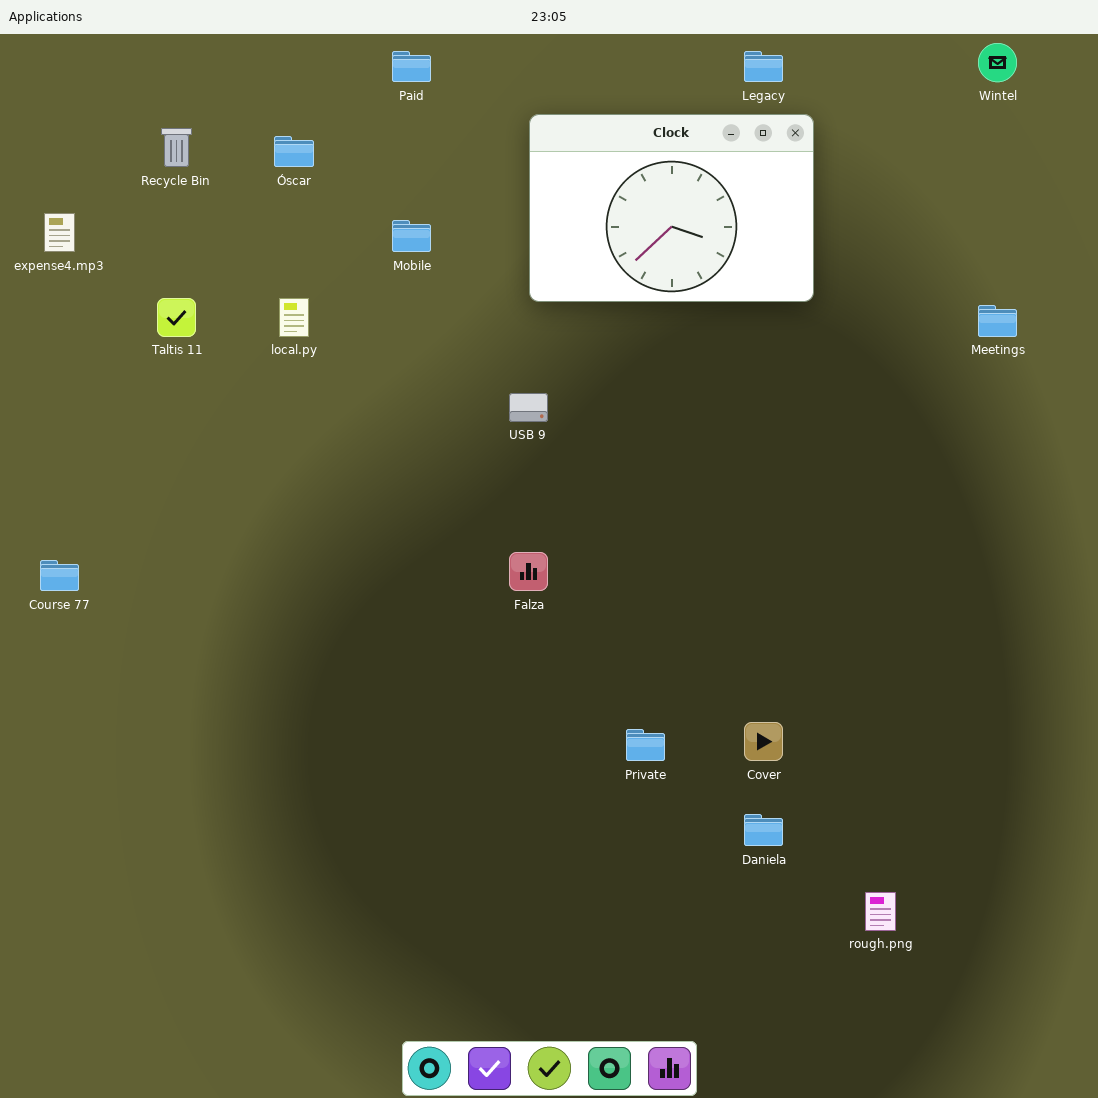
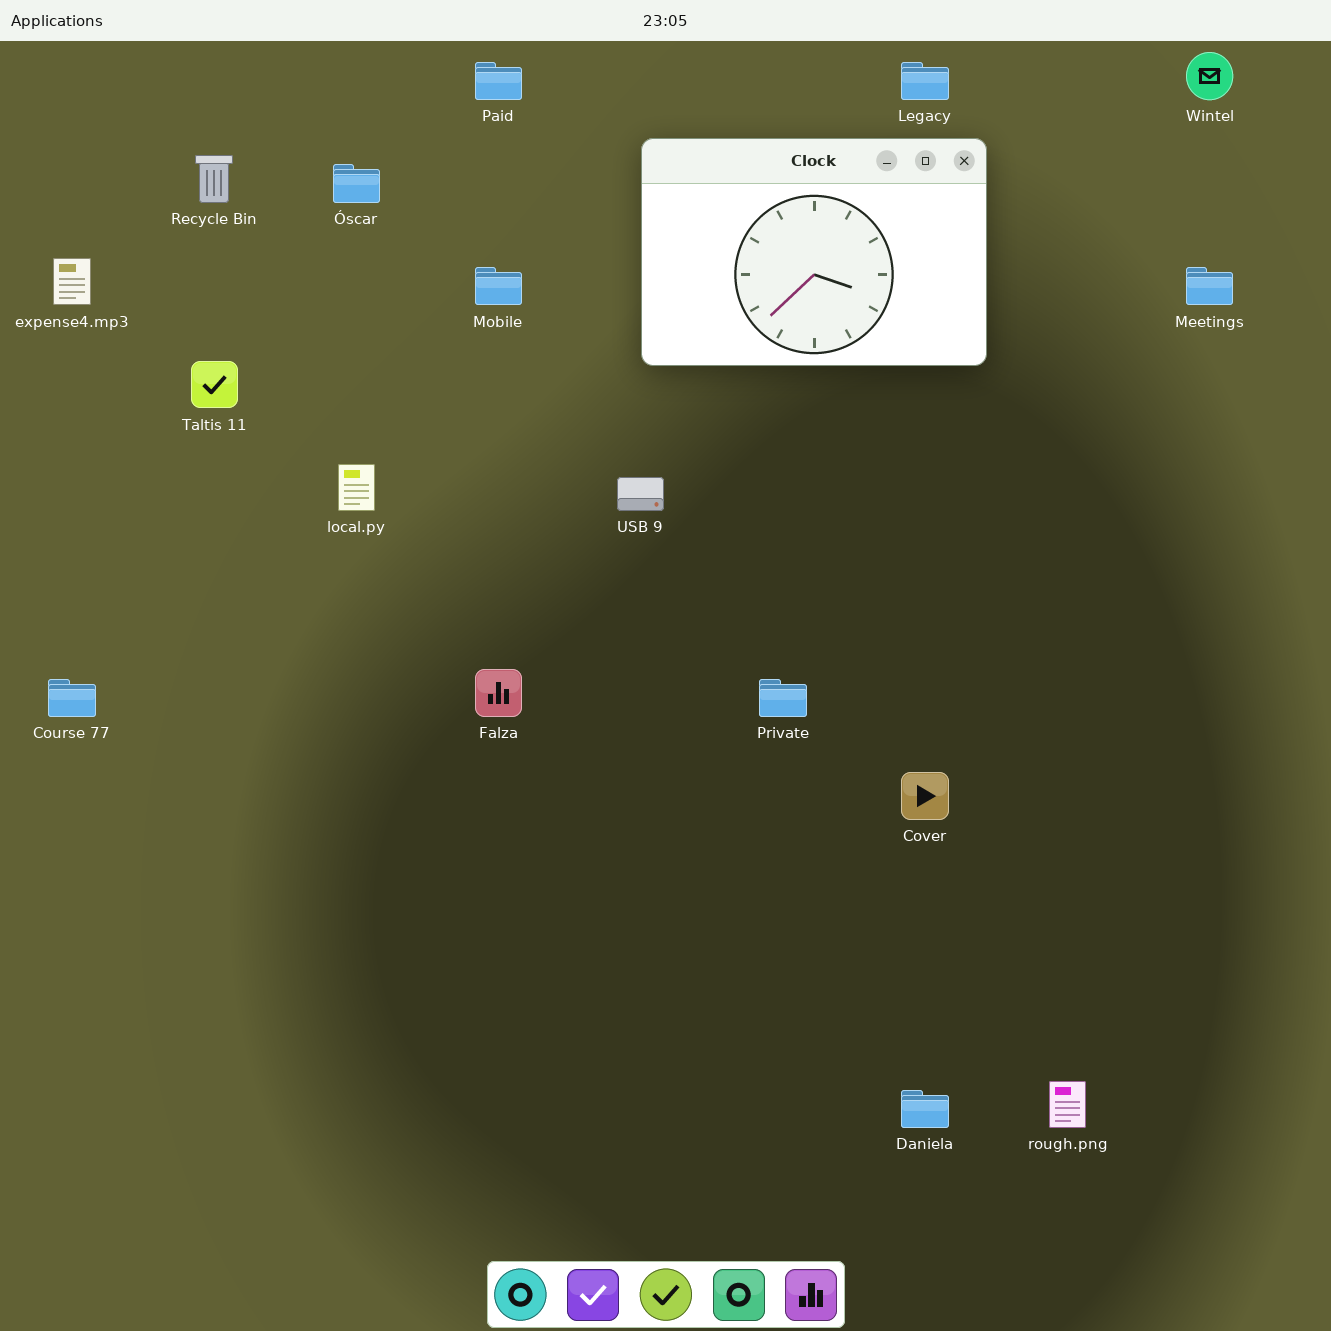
local.py: [279,298,309,337] -> [338,464,375,511], moved
Meetings: [978,305,1017,337] -> [1186,267,1233,305], moved
Falza: [509,552,548,591] -> [475,669,522,717], moved
Cover: [744,722,783,761] -> [901,772,949,820], moved
Private: [626,729,665,761] -> [759,679,807,717], moved
Daniela: [744,814,783,846] -> [901,1090,949,1128], moved

